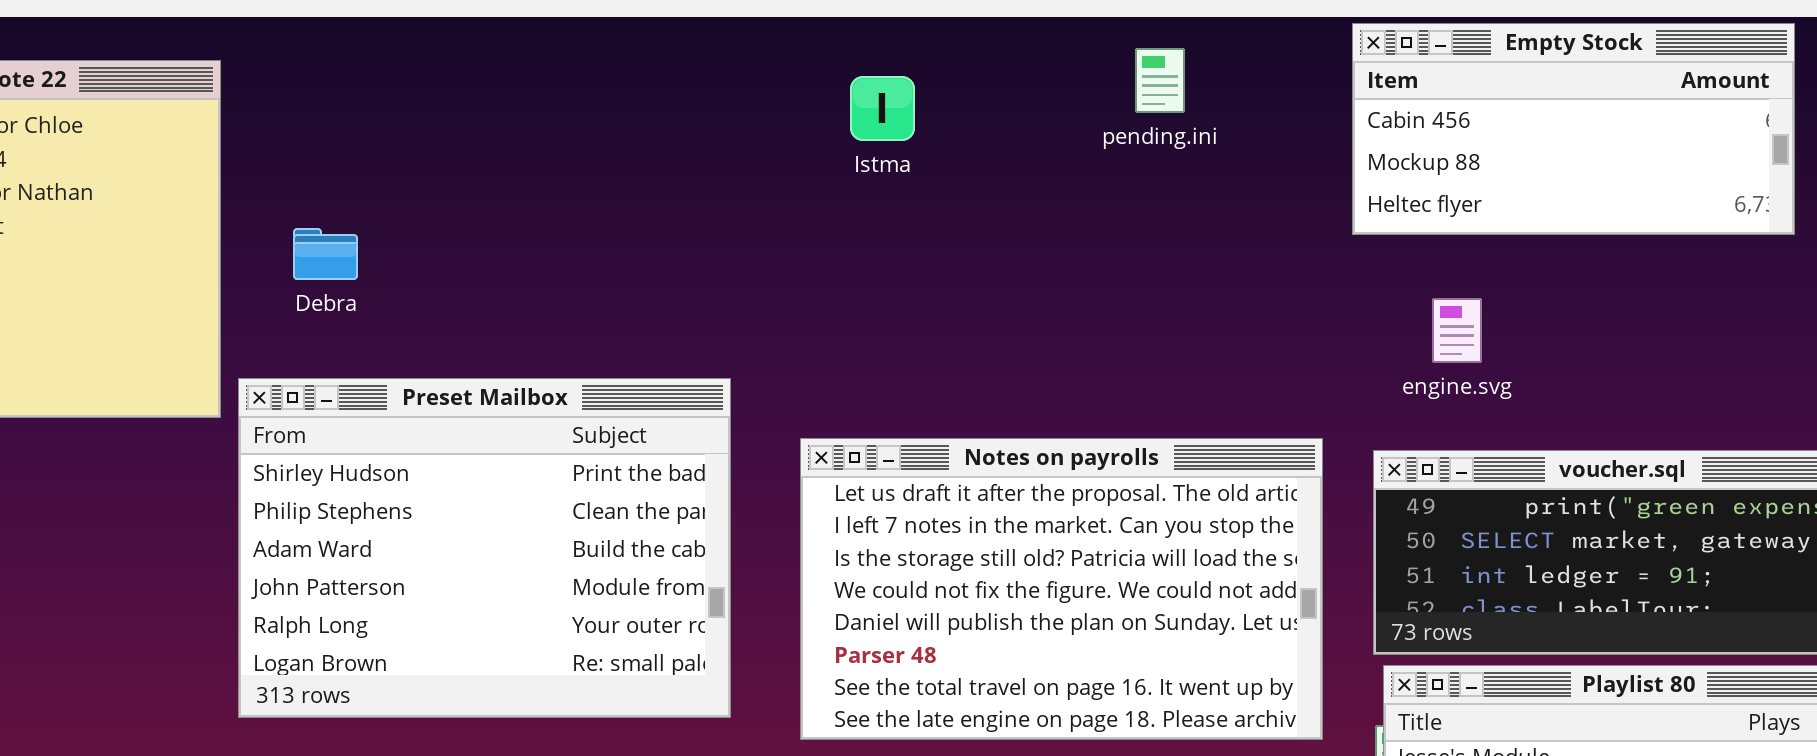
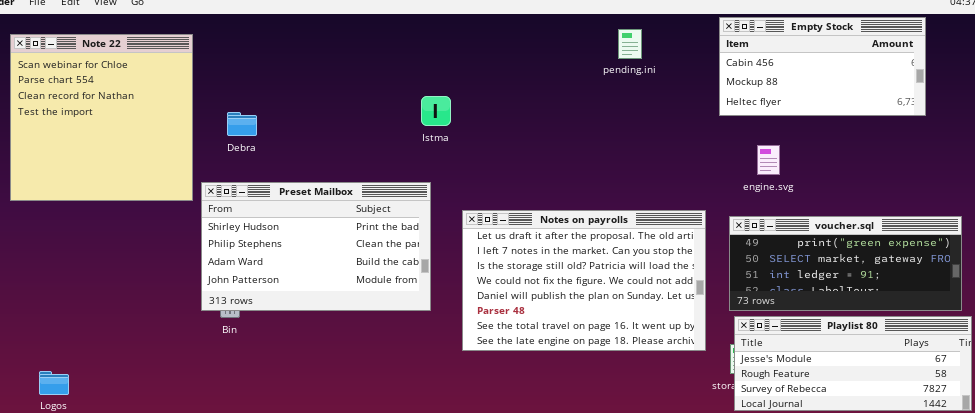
Istma: [850,76,915,141] -> [421,96,451,126], moved
Preset Mailbox: [238,378,731,718] -> [201,182,431,311], resized

